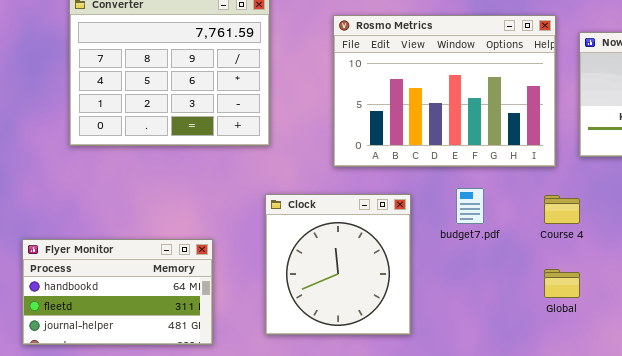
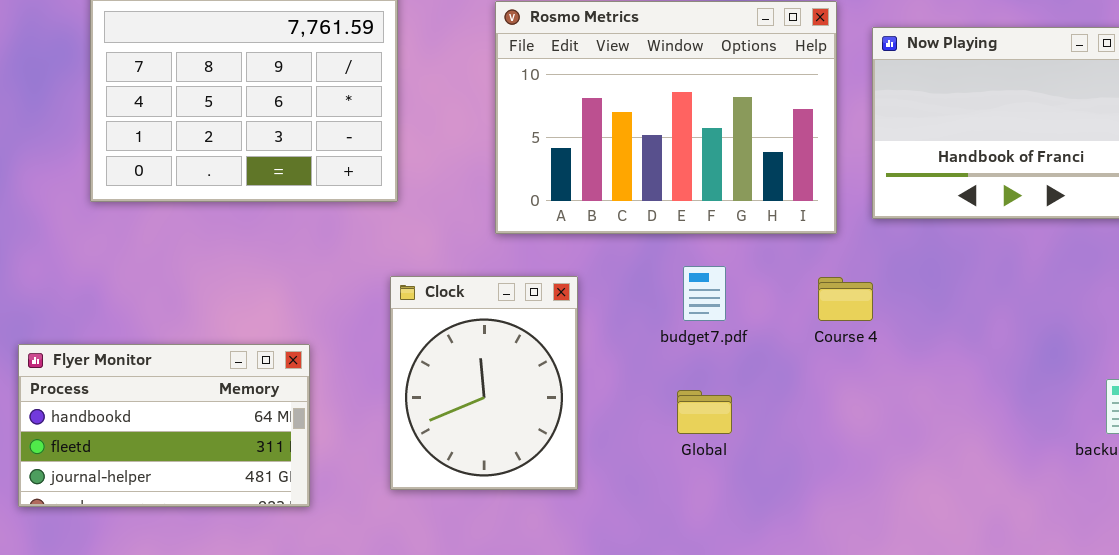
Clock: [265,194,411,335] -> [390,276,578,490], resized
Global: [544,269,580,298] -> [677,390,732,434], moved

